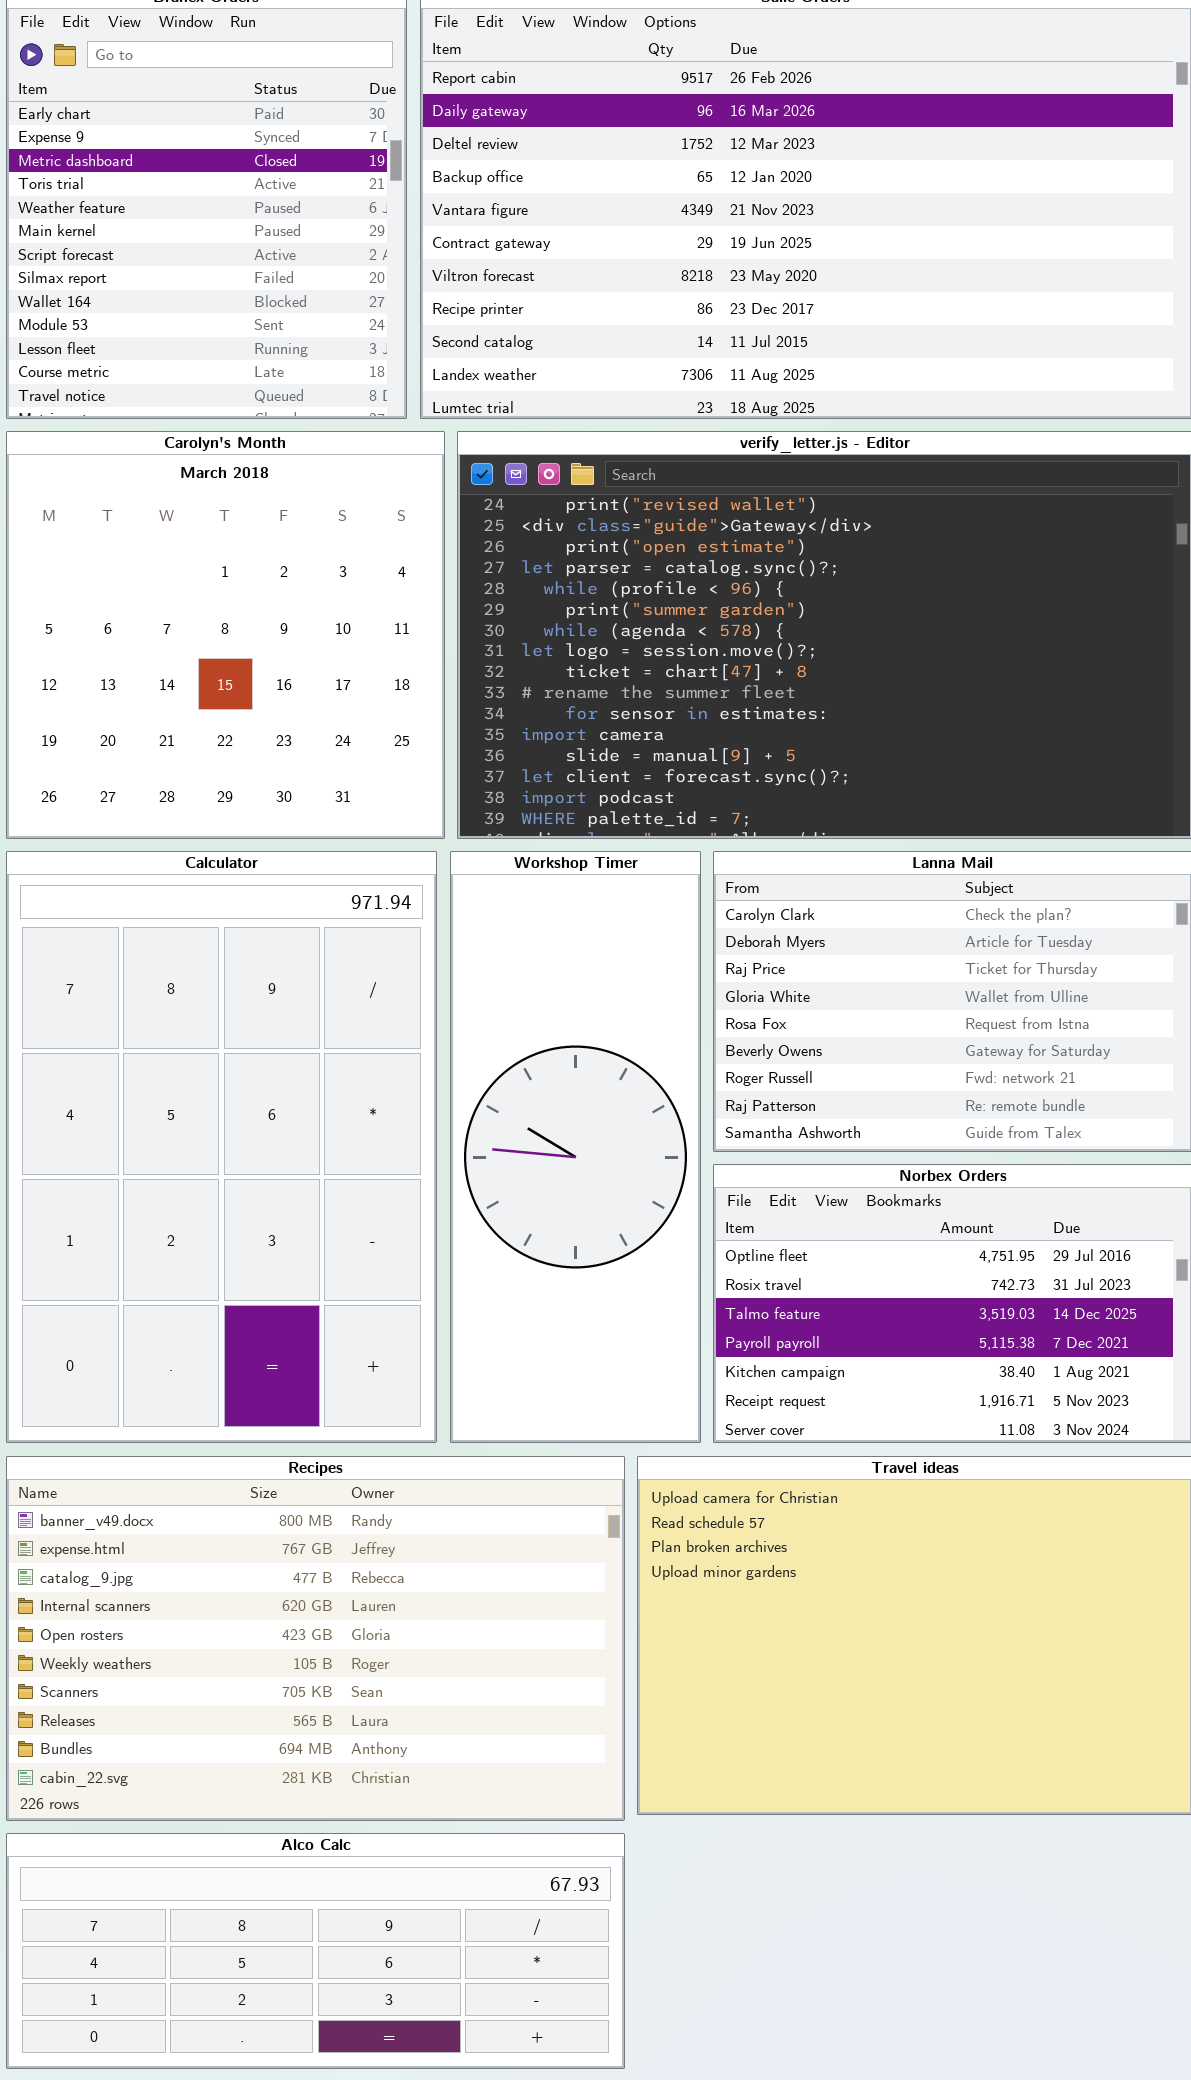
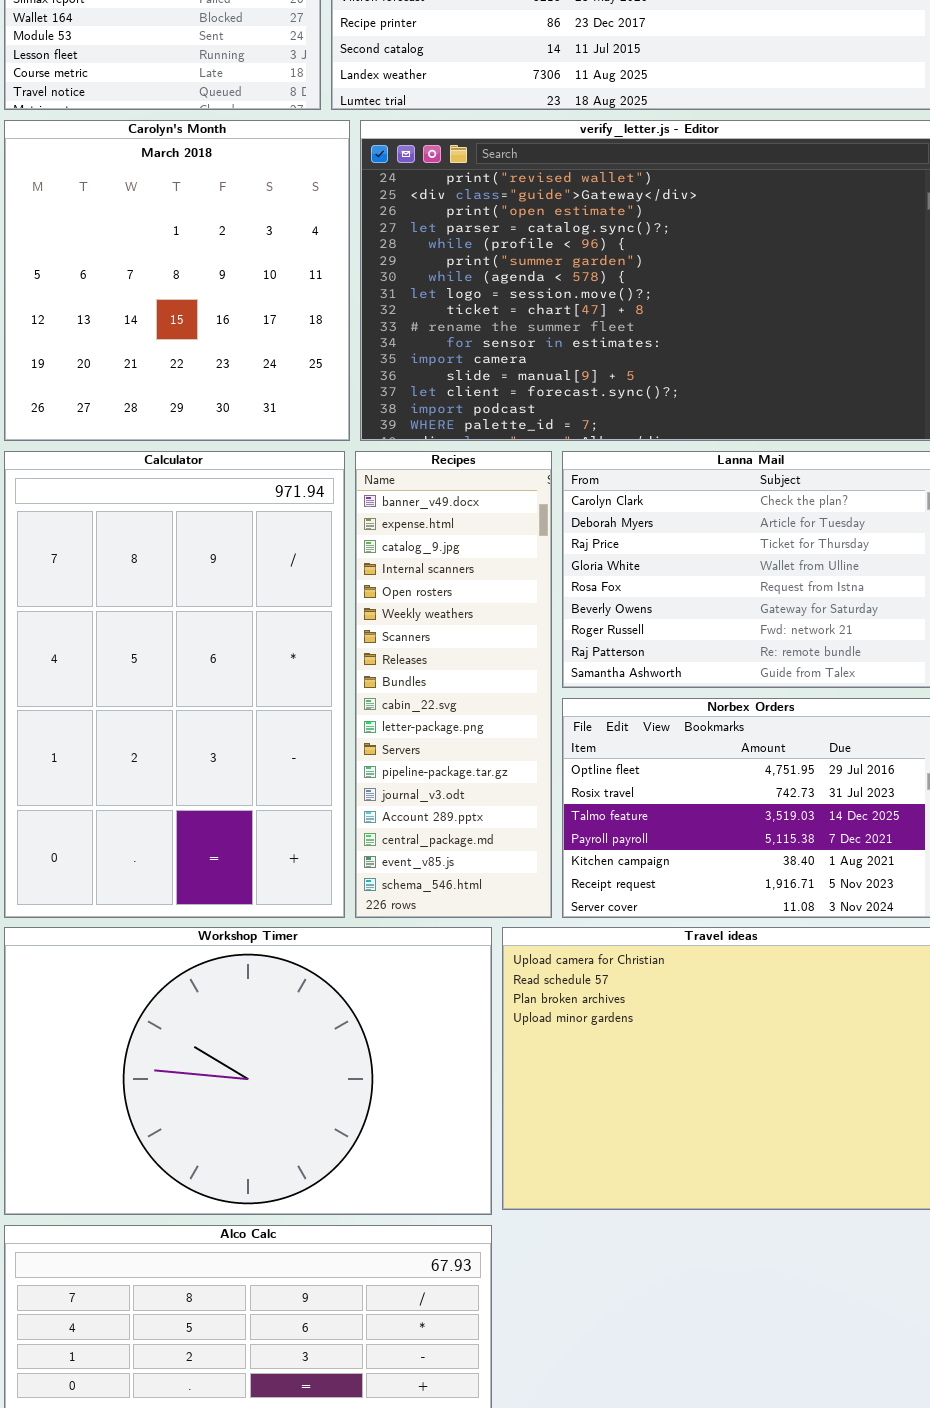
Workshop Timer: [450,851,701,1443] -> [4,927,492,1215], moved, resized
Recipes: [6,1456,625,1821] -> [355,451,552,918], moved, resized

